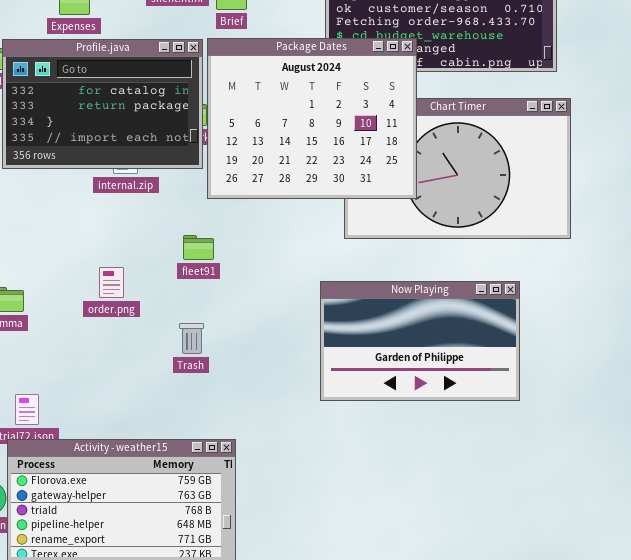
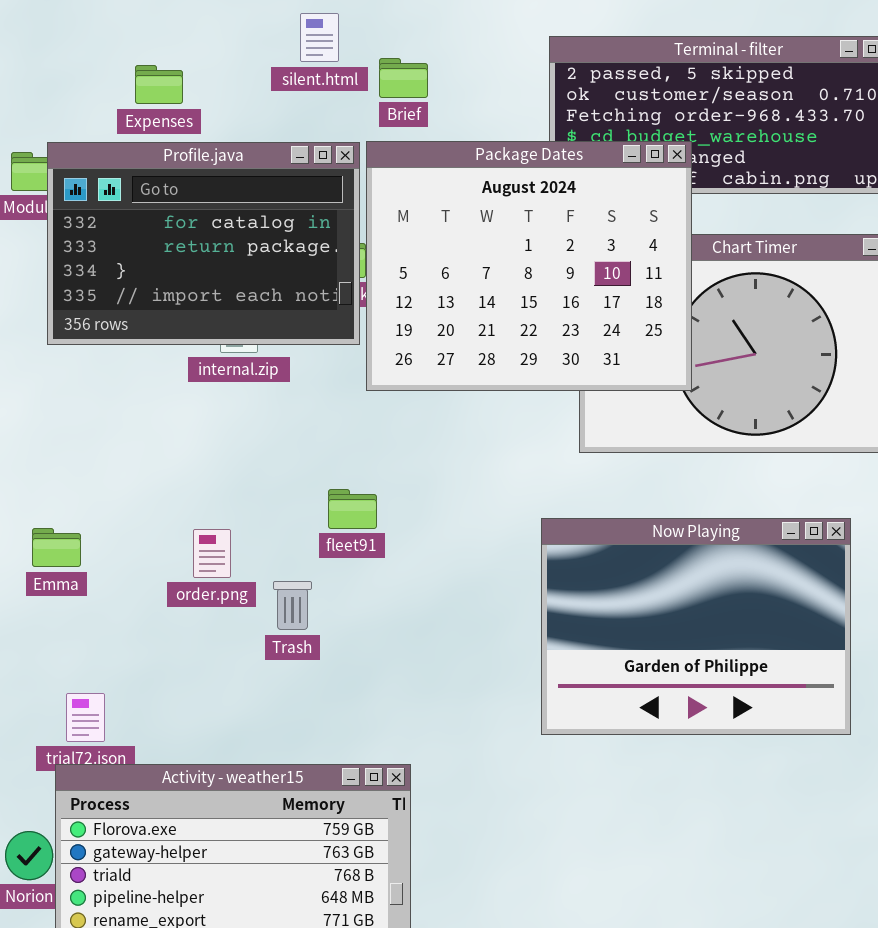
fleet91: [183,235,214,260] -> [328,489,377,529], moved
order.png: [99,267,124,298] -> [193,529,231,578], moved
Now Playing: [320,281,520,401] -> [541,518,851,735], resized
Trash: [179,323,204,354] -> [273,581,312,630], moved

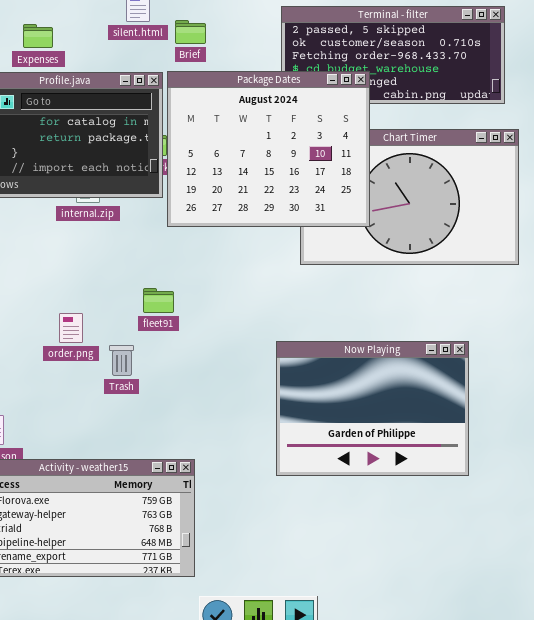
Now Playing: [541,518,851,735] -> [276,341,469,476], moved

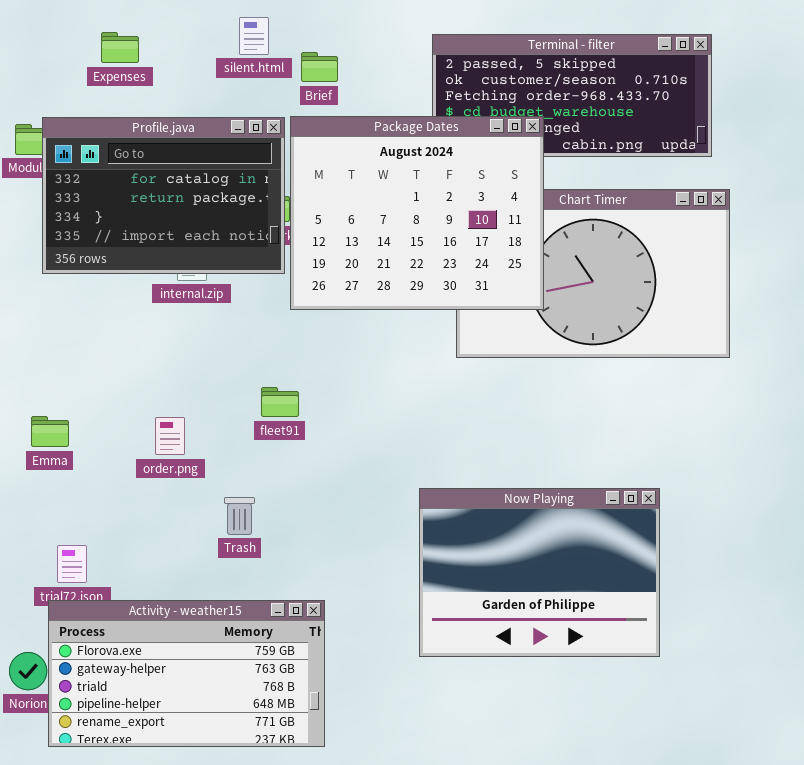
Expenses: [23,24,53,48] -> [101,32,139,63], moved
Now Playing: [276,341,469,476] -> [419,488,660,657], moved
Trash: [109,345,134,376] -> [224,497,255,535], moved

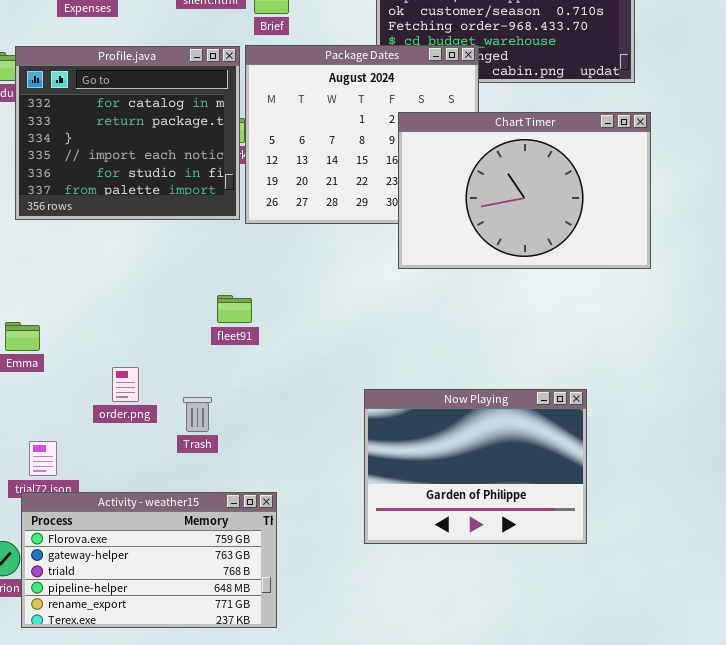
Profile.java: [42,117,285,274] -> [15,46,240,220], resized
Chart Timer: [456,189,730,358] -> [398,112,651,269], raised
order.png: [155,417,185,455] -> [112,367,139,402], moved

